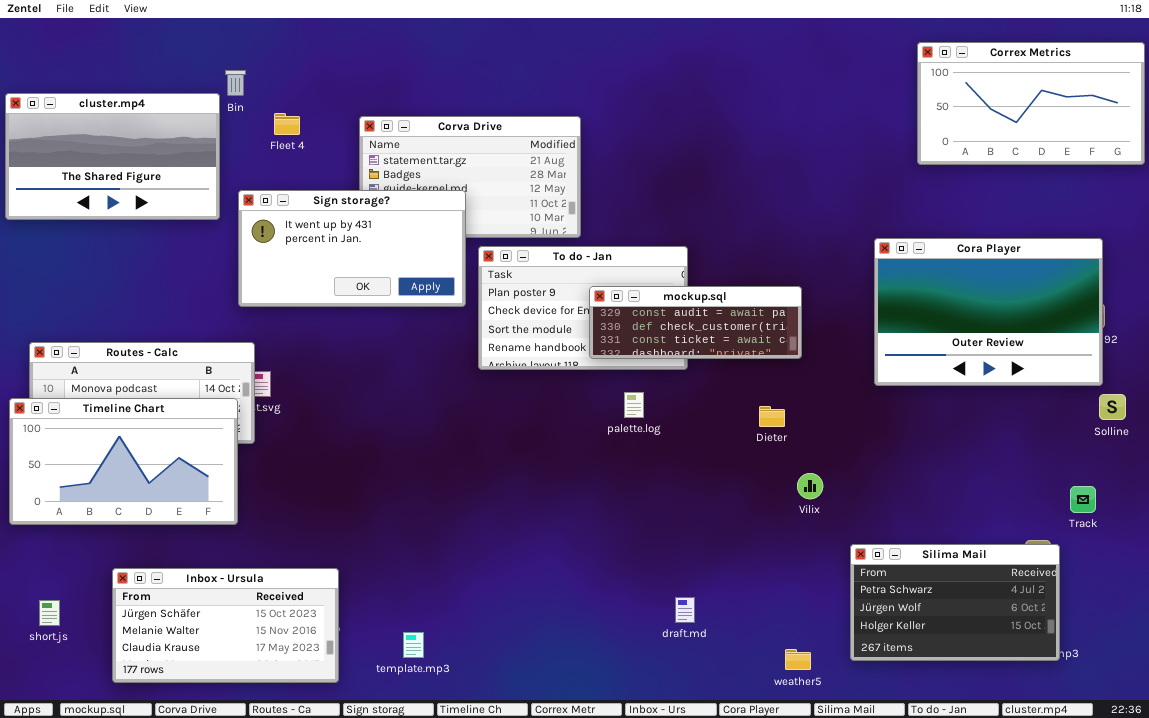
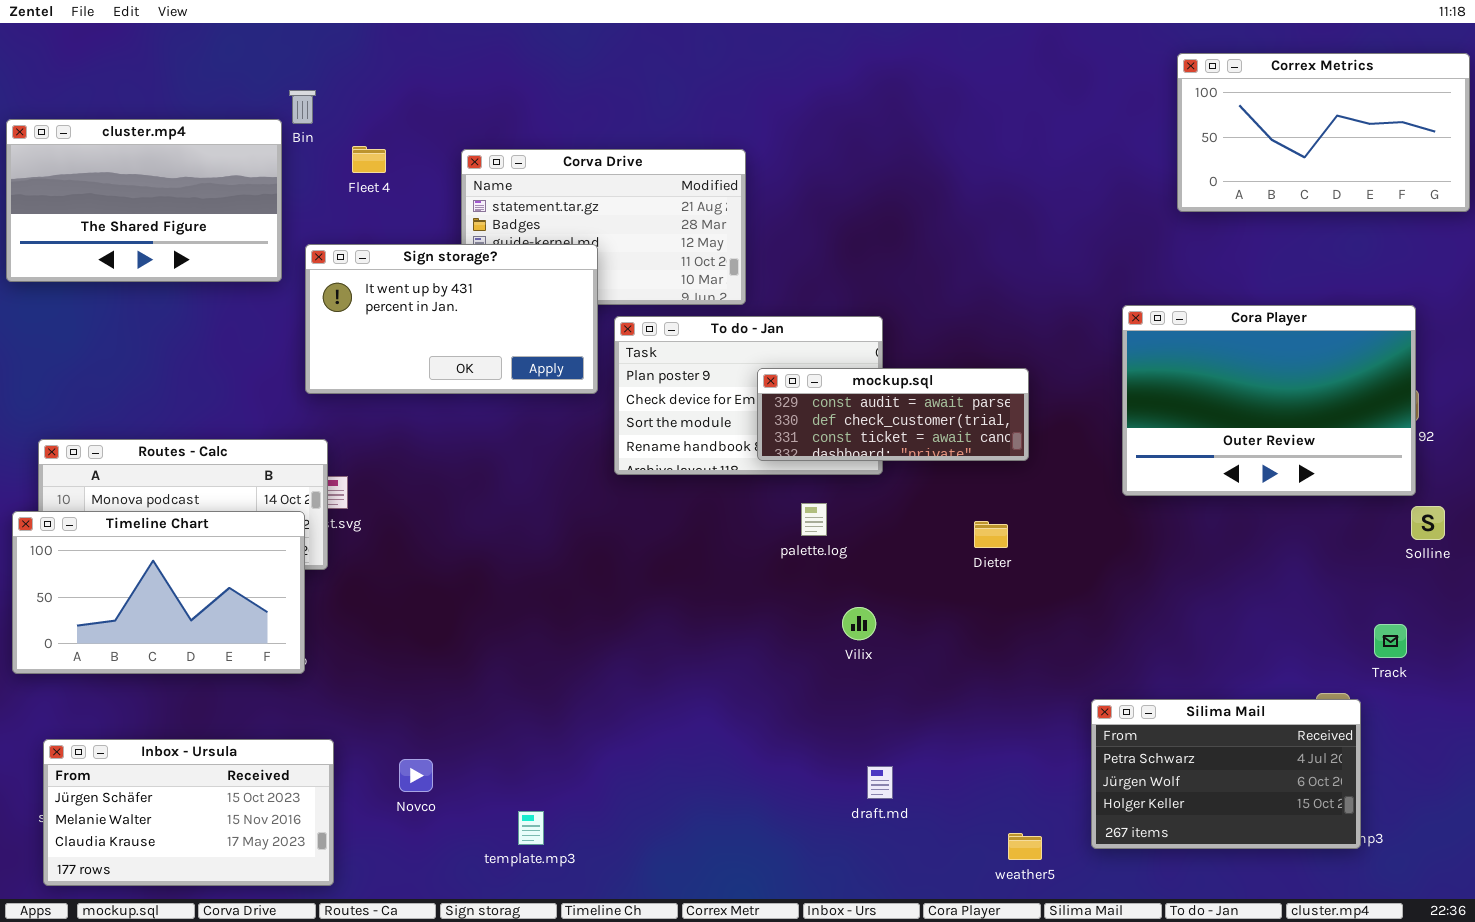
Vilix: [797,473,823,499] -> [842,607,876,640], moved
Inbox - Ursula: [112,568,339,683] -> [43,739,334,886], moved

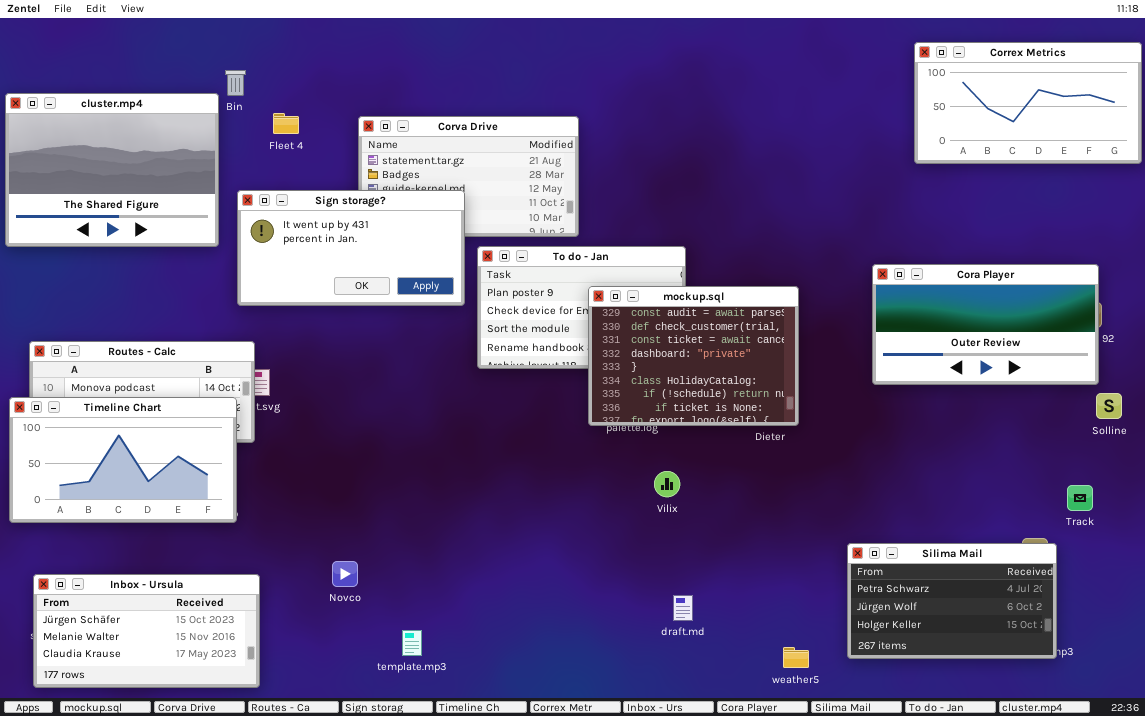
cluster.mp4: [6,119,282,282] -> [5,93,219,247], resized
Cora Player: [1122,305,1416,496] -> [872,264,1099,385], resized
mockup.sql: [757,368,1029,461] -> [588,286,799,426], resized
Novco: [399,759,433,792] -> [332,561,358,587], moved

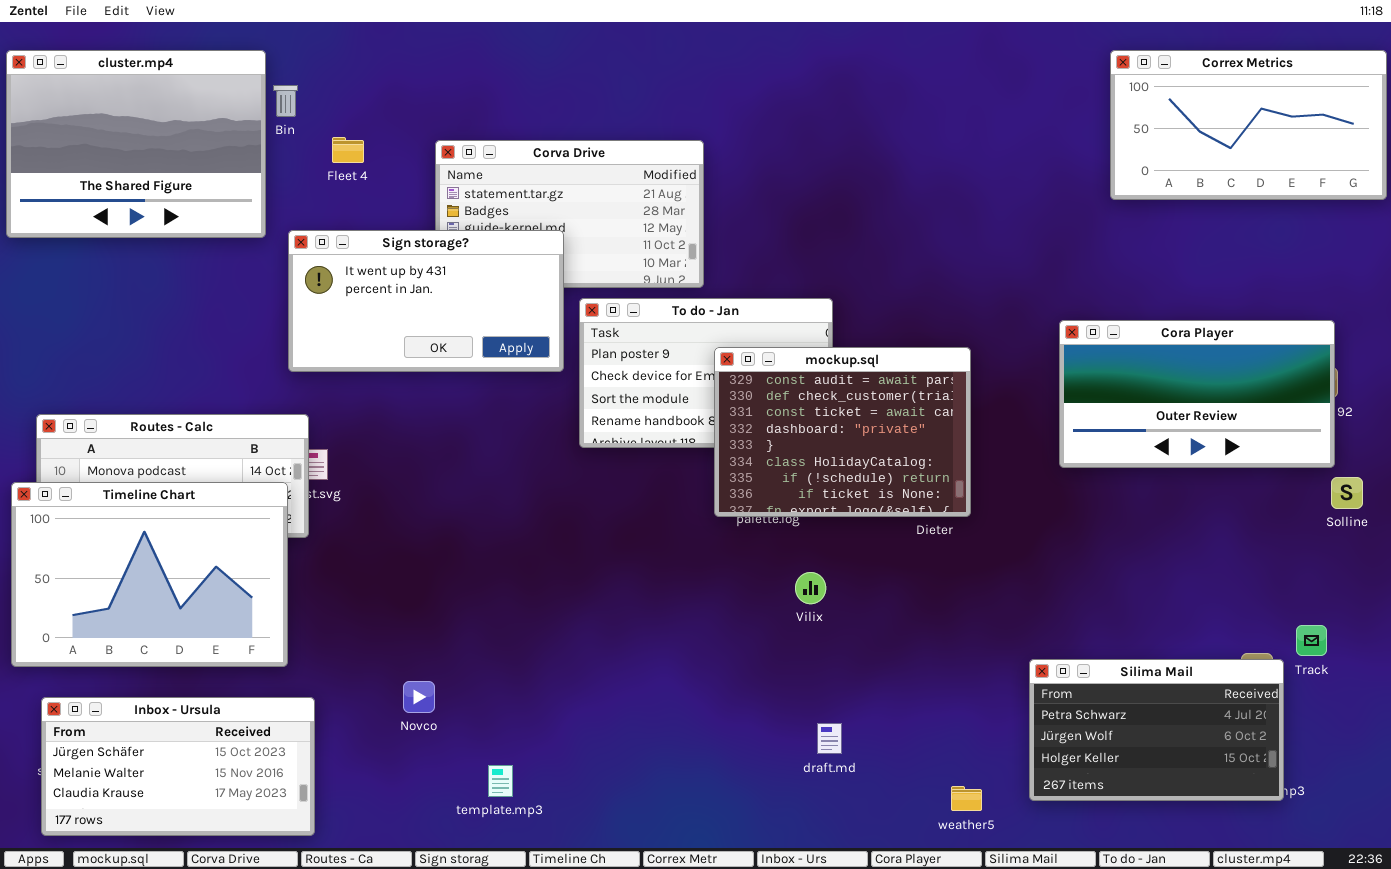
cluster.mp4: [5,93,219,247] -> [6,50,266,238], moved
Timeline Chart: [9,397,237,523] -> [11,482,288,667], resized
Track: [1067,485,1093,511] -> [1296,625,1327,656], moved

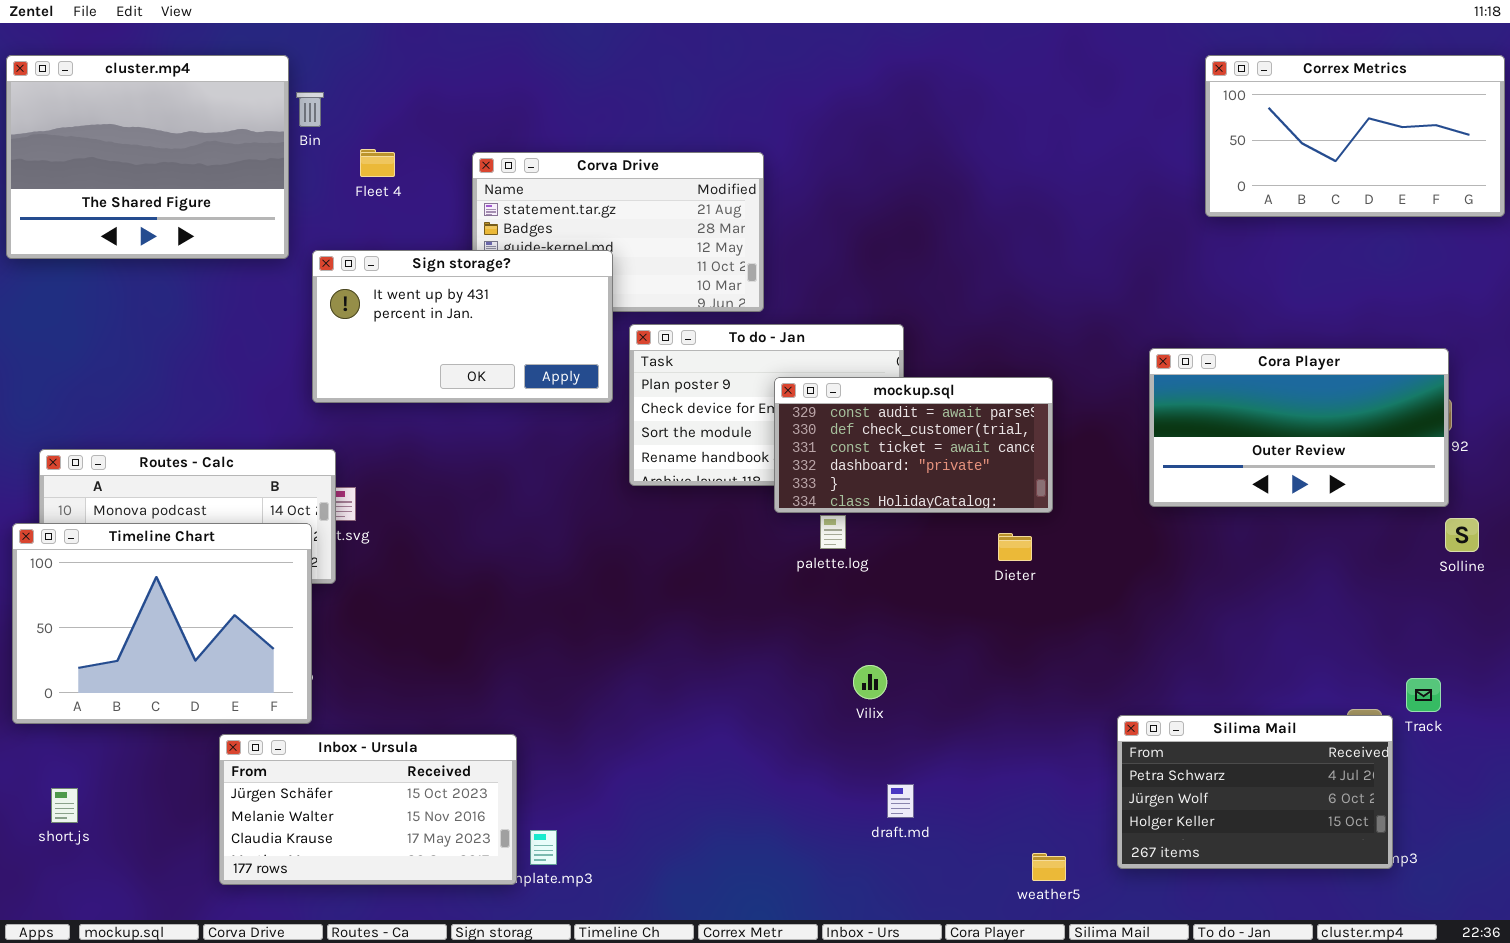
mockup.sql: [714,347,971,517] -> [774,377,1053,513], resized
Vilix: [795,572,826,604] -> [853,665,887,699], moved
Inbox - Ursula: [41,697,315,836] -> [219,734,517,885], moved

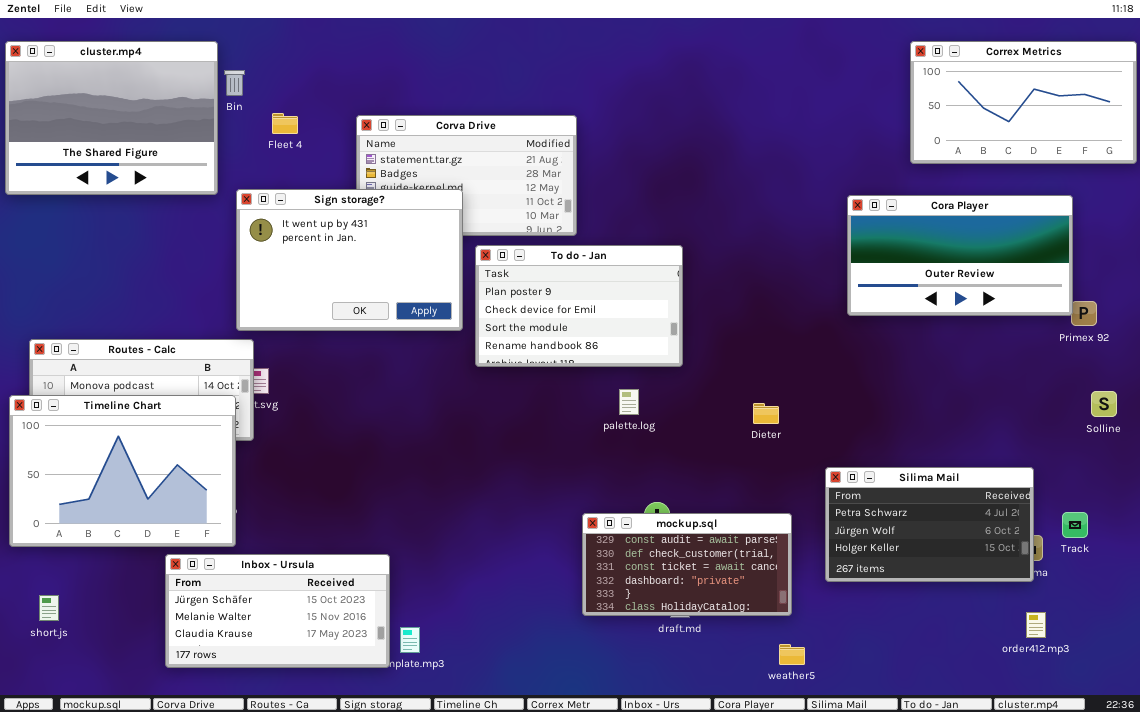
Sign storage?: [312,250,613,403] -> [236,189,463,331], resized
Cora Player: [1149,348,1449,507] -> [847,195,1073,316], moved
mockup.sql: [774,377,1053,513] -> [582,513,792,616], moved
Silima Mail: [1117,715,1393,869] -> [825,467,1034,582], moved

